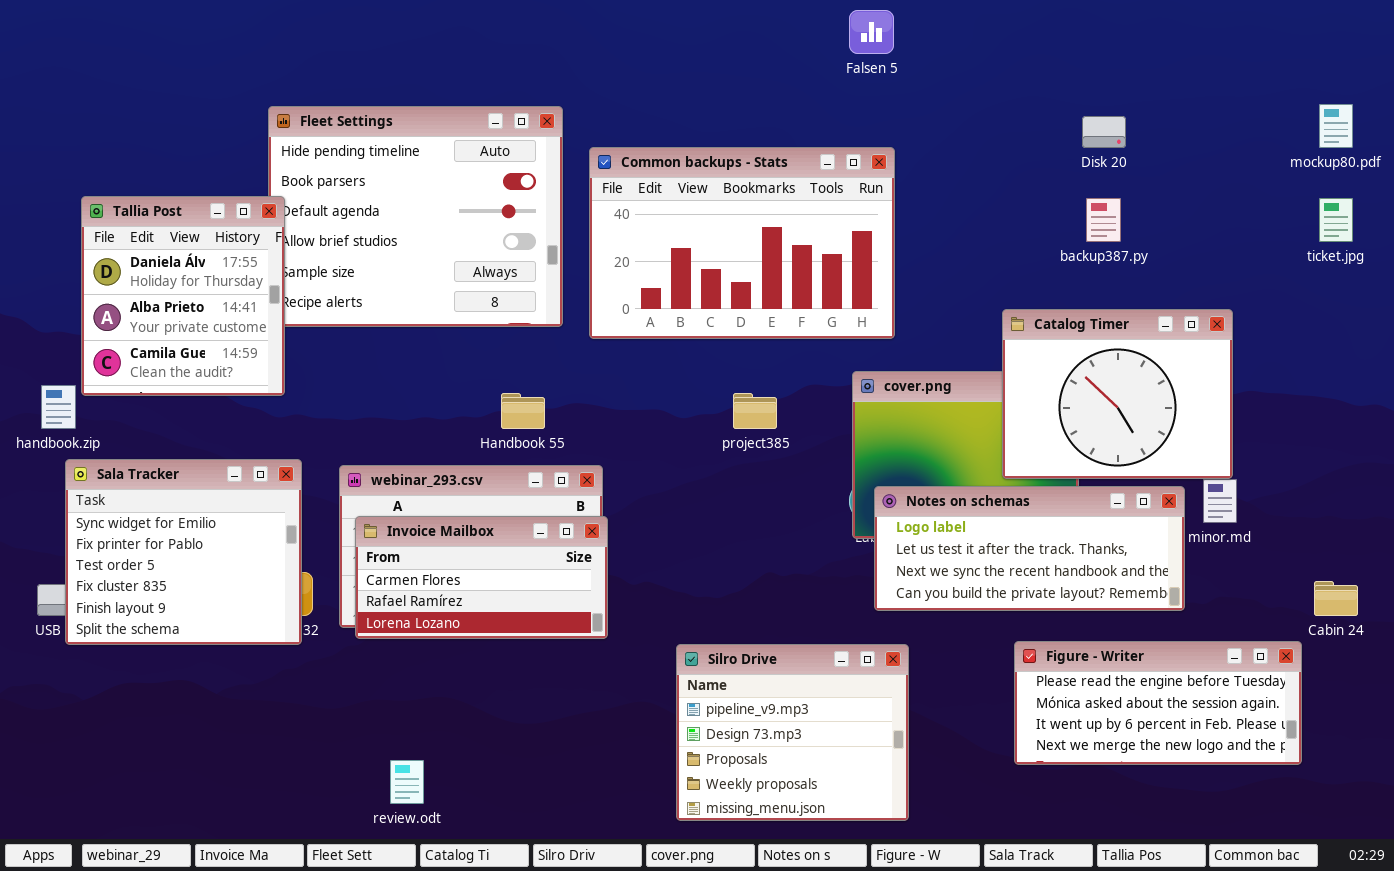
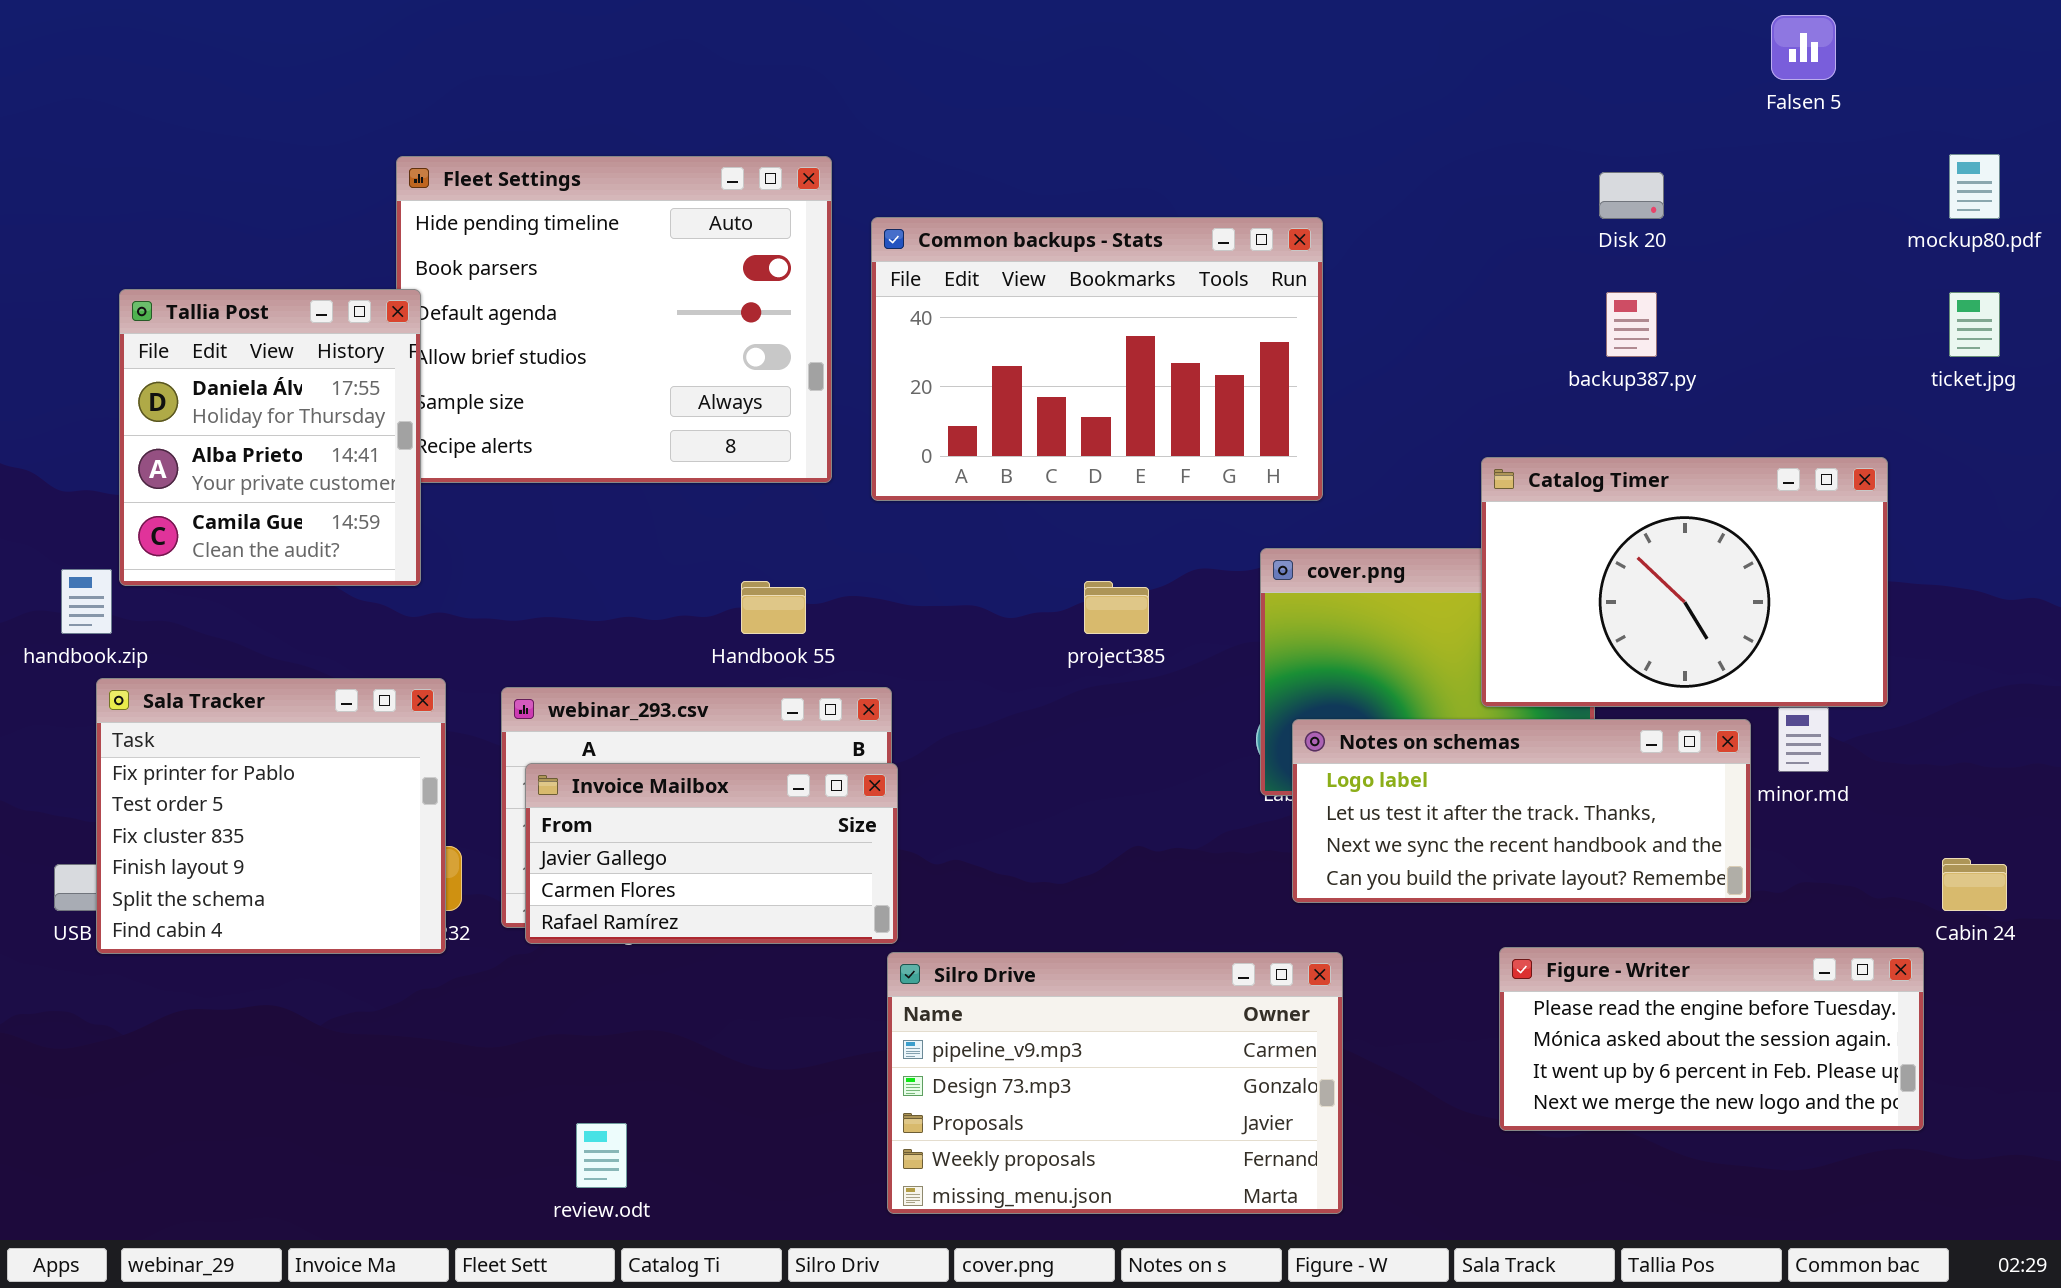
Falsen 5: [849,10,894,54] -> [1771,15,1836,80], moved
Catalog Timer: [1002,309,1233,479] -> [1481,457,1888,707], resized
Sala Tracker: [65,459,302,645] -> [96,678,446,954], scrolled down 1 row
Invoice Mailbox: [355,516,608,639] -> [525,763,898,944], scrolled up 1 row
Silro Drive: [676,644,909,821] -> [887,952,1343,1214], resized

